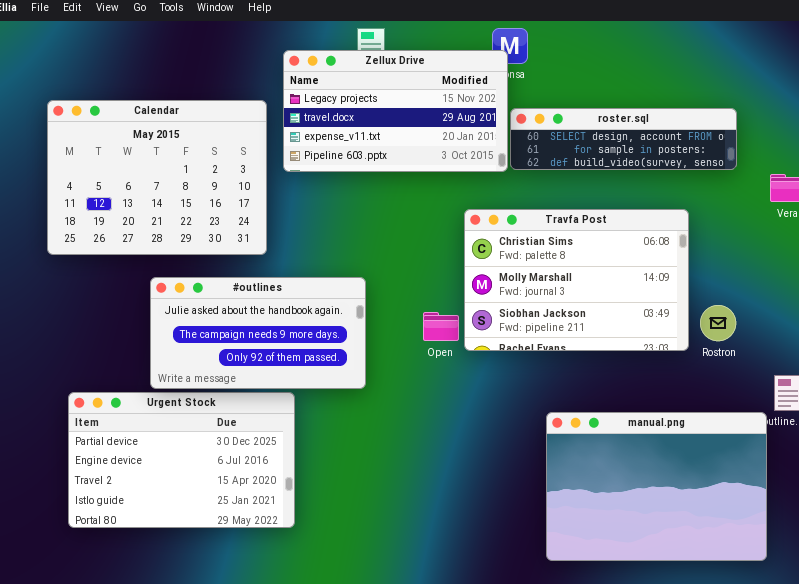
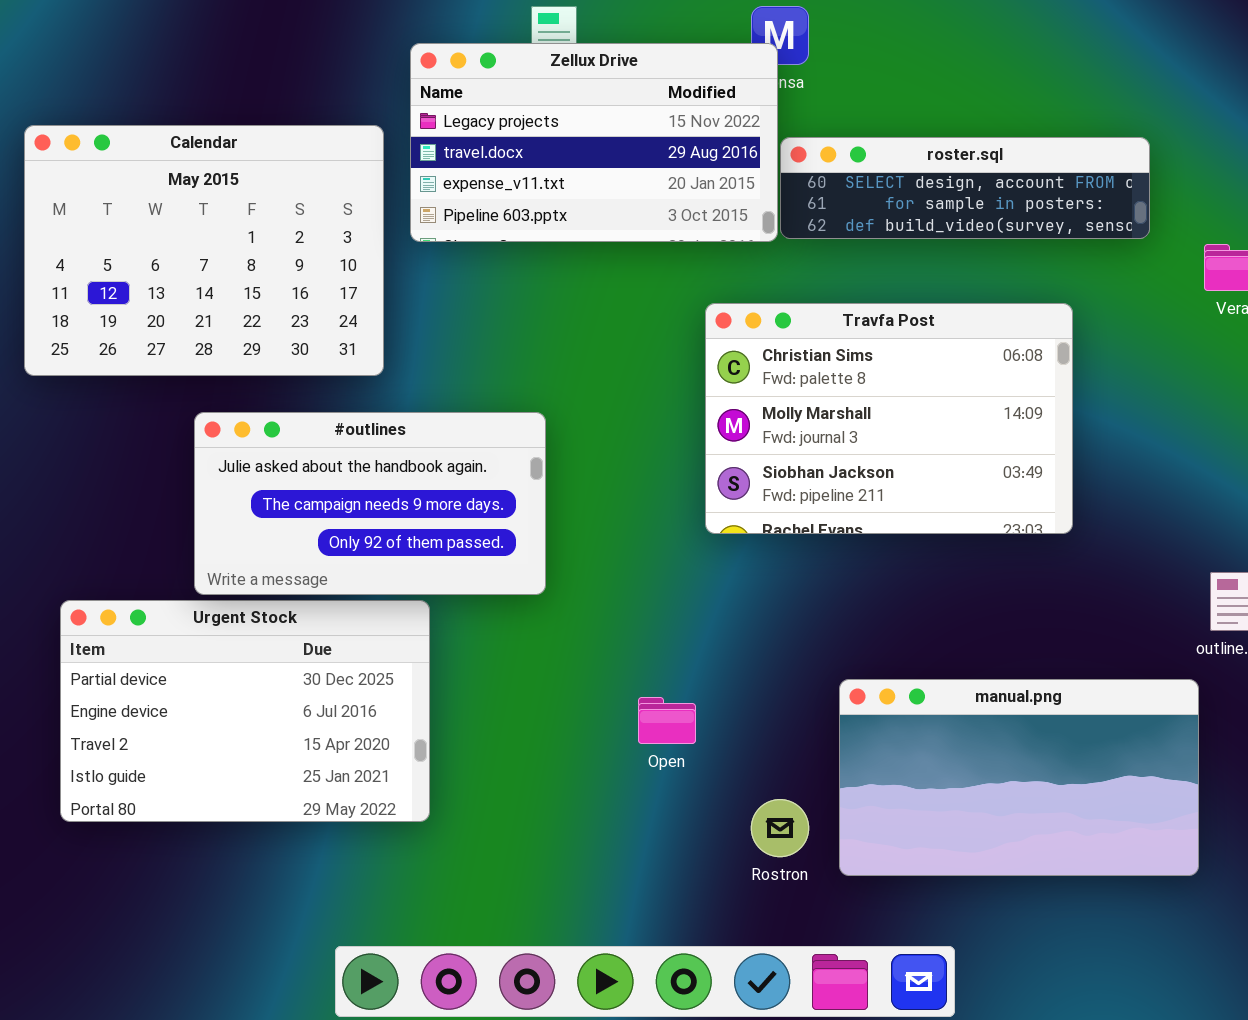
Rostron: [700,305,736,341] -> [751,799,809,857], moved
Open: [423,312,459,341] -> [638,697,696,744], moved
manual.png: [546,412,767,561] -> [839,679,1199,876], resized

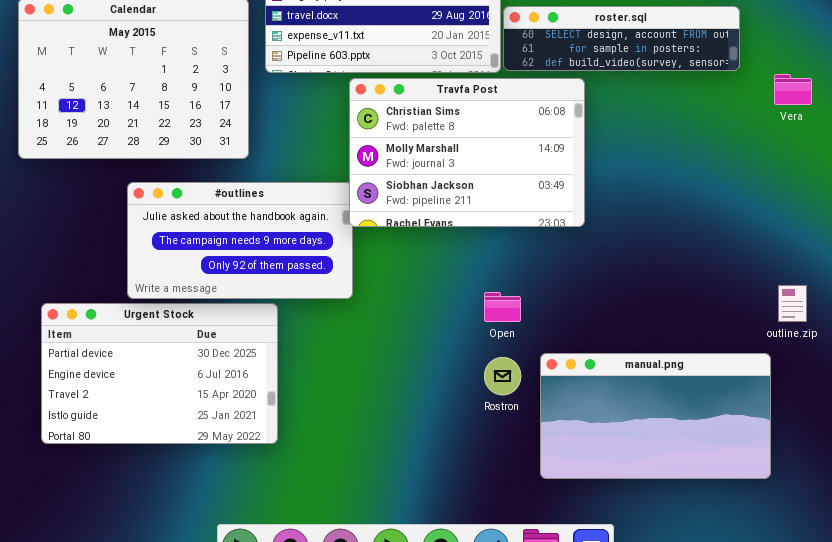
Travfa Post: [705,303,1073,534] -> [349,78,585,227], moved
Open: [638,697,696,744] -> [484,292,521,322], moved
Rostron: [751,799,809,857] -> [484,357,521,395], moved

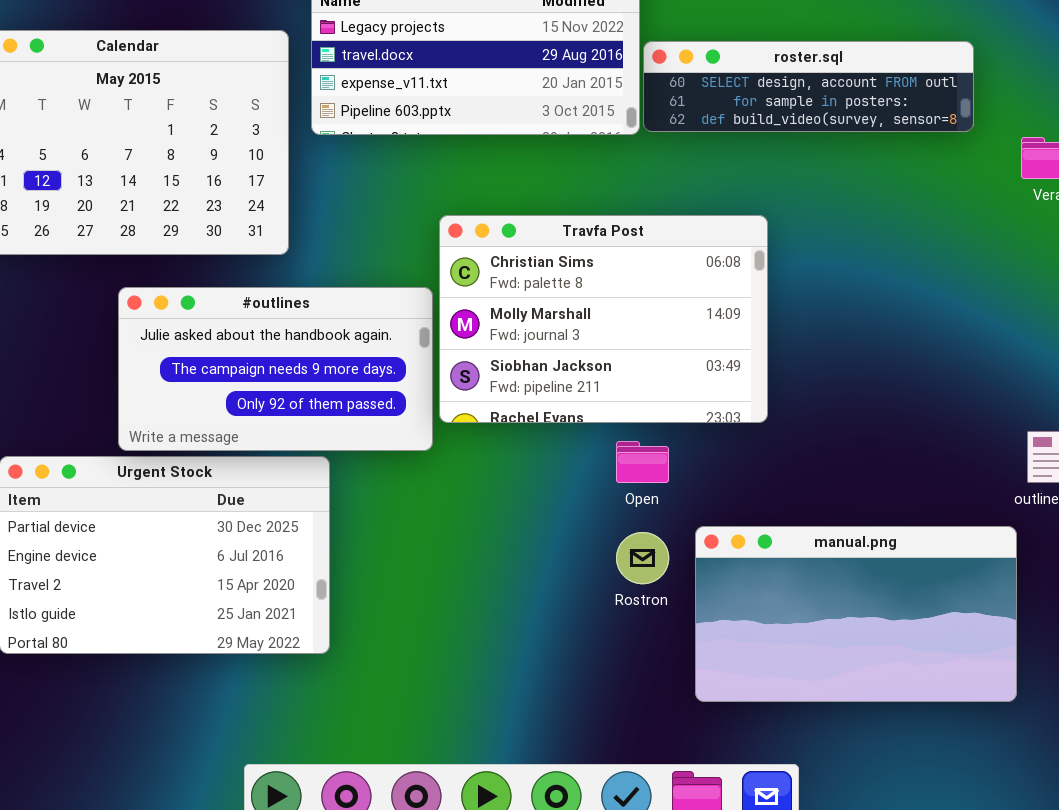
Travfa Post: [349,78,585,227] -> [439,215,768,423], moved

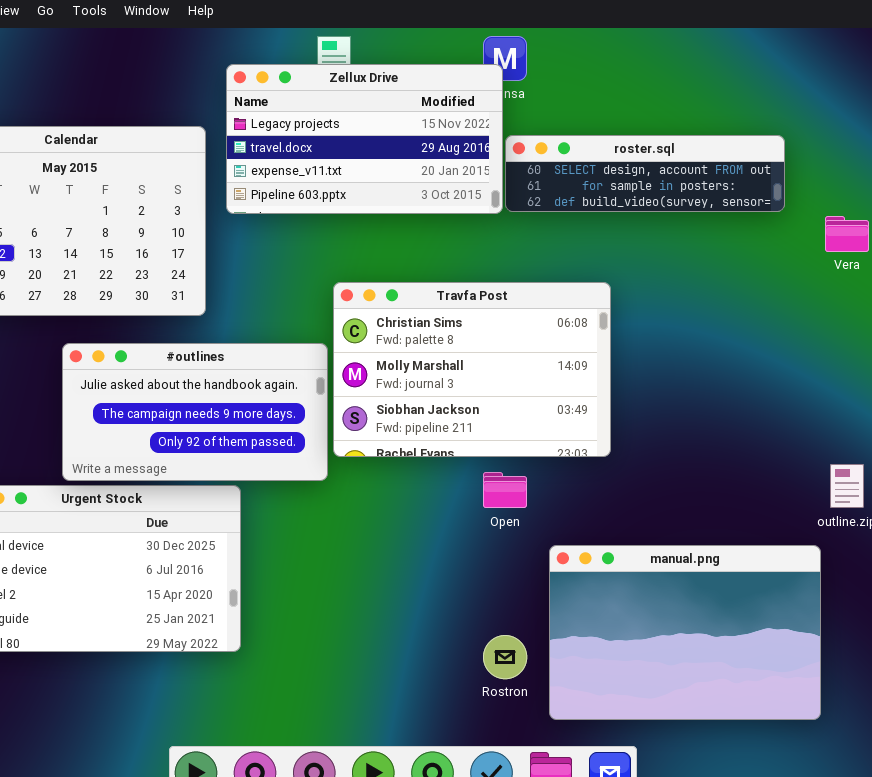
manual.png: [695,526,1017,702] -> [549,545,821,720], resized
Rostron: [616,532,669,584] -> [483,635,527,679], moved

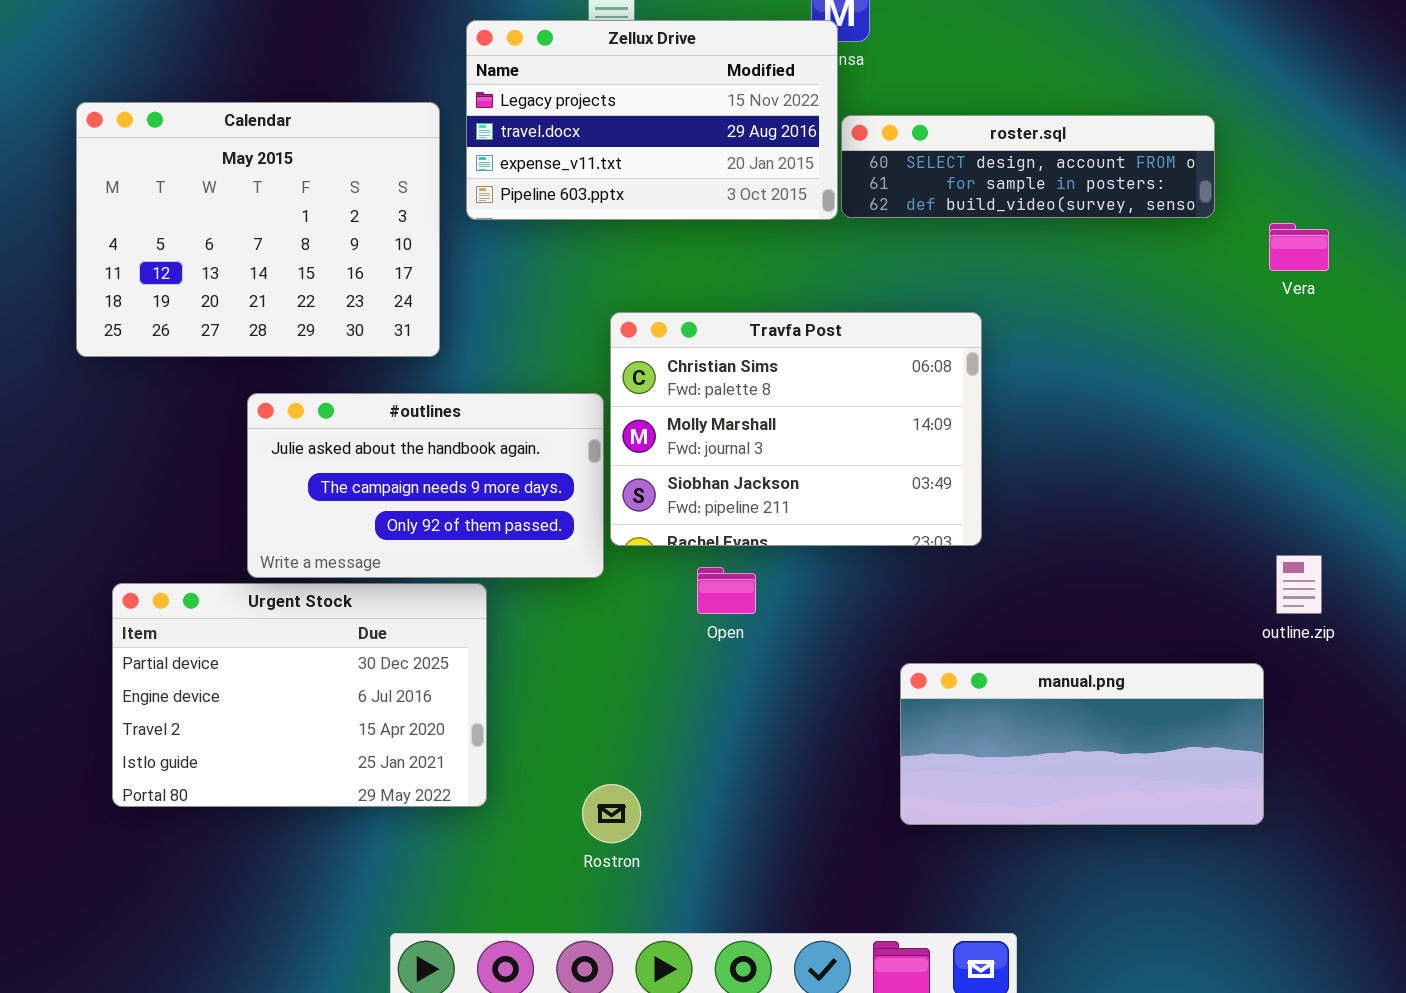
Open: [483,472,527,508] -> [697,567,756,614], moved
manual.png: [549,545,821,720] -> [900,663,1264,825], resized
Rostron: [483,635,527,679] -> [582,784,641,843], moved

